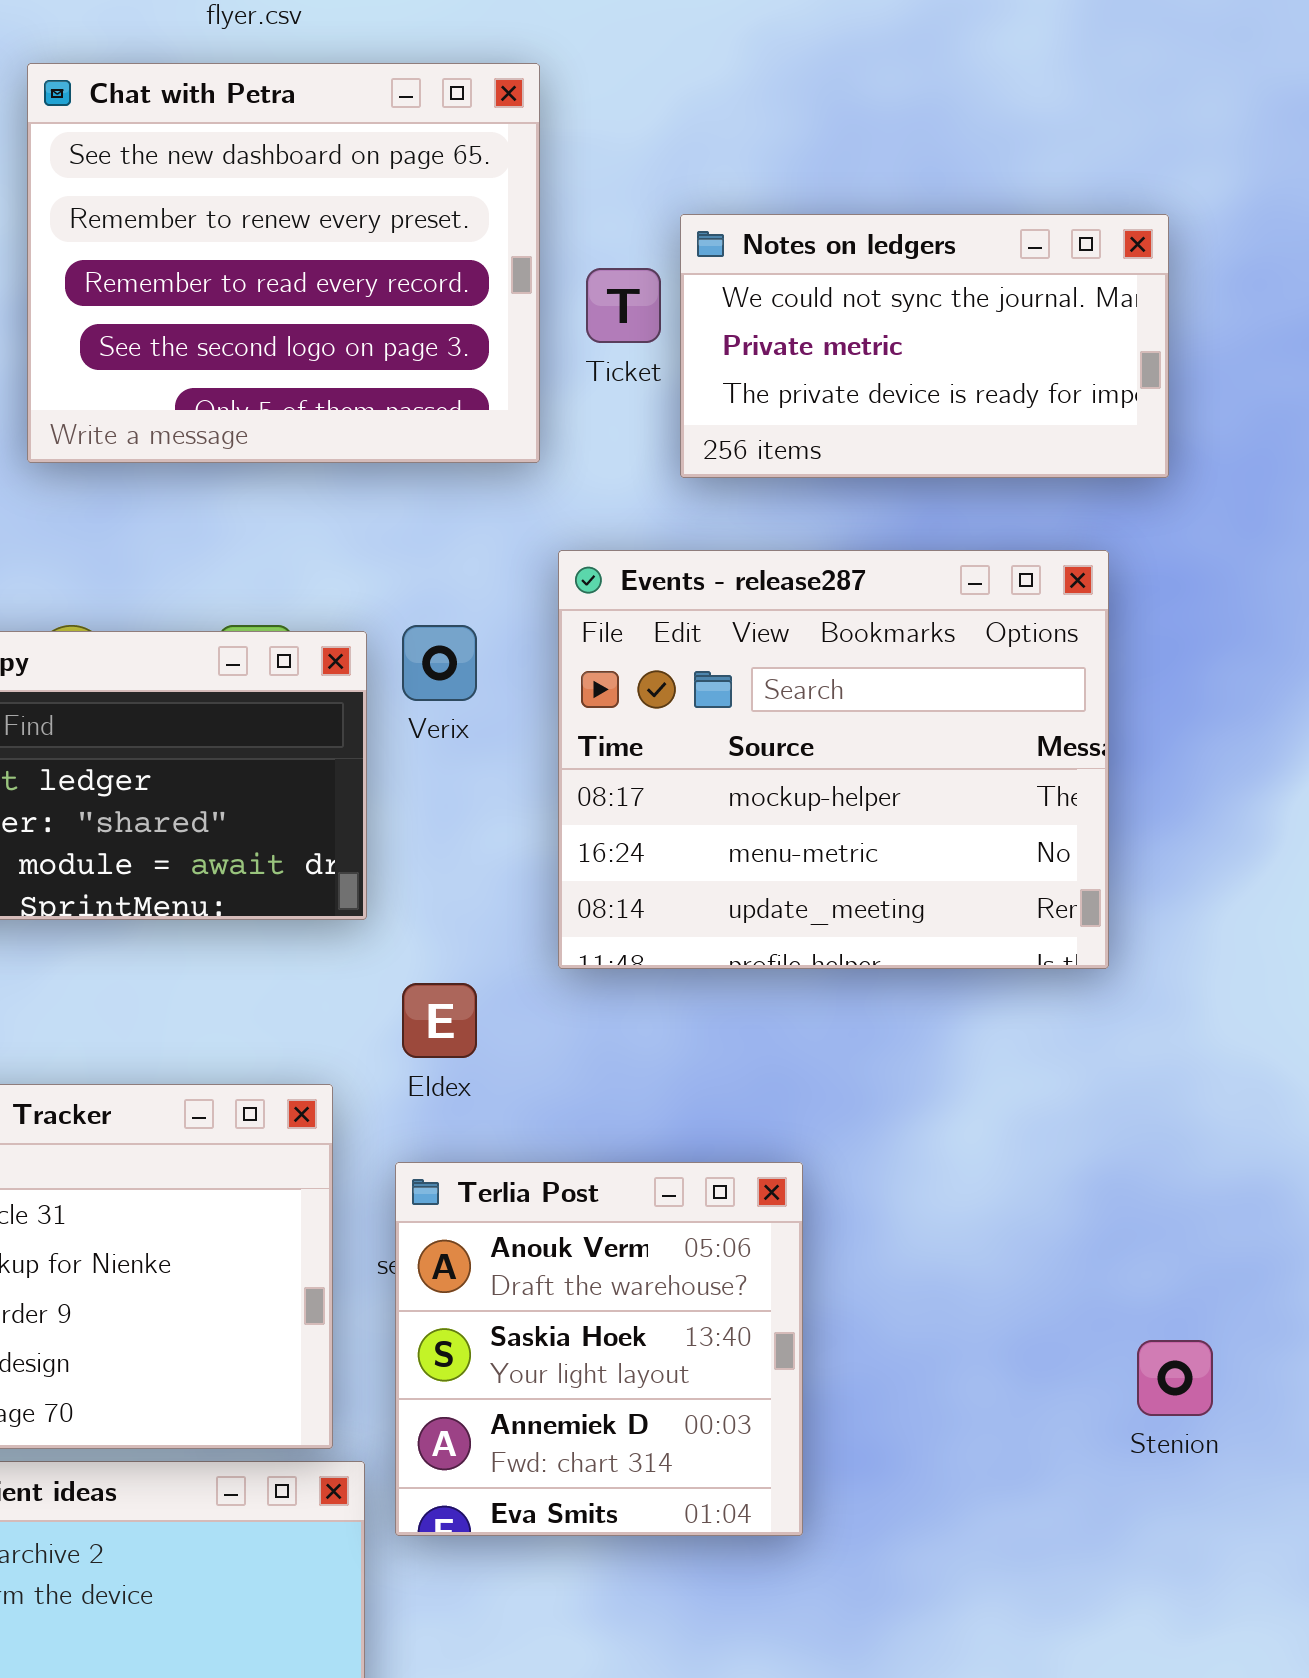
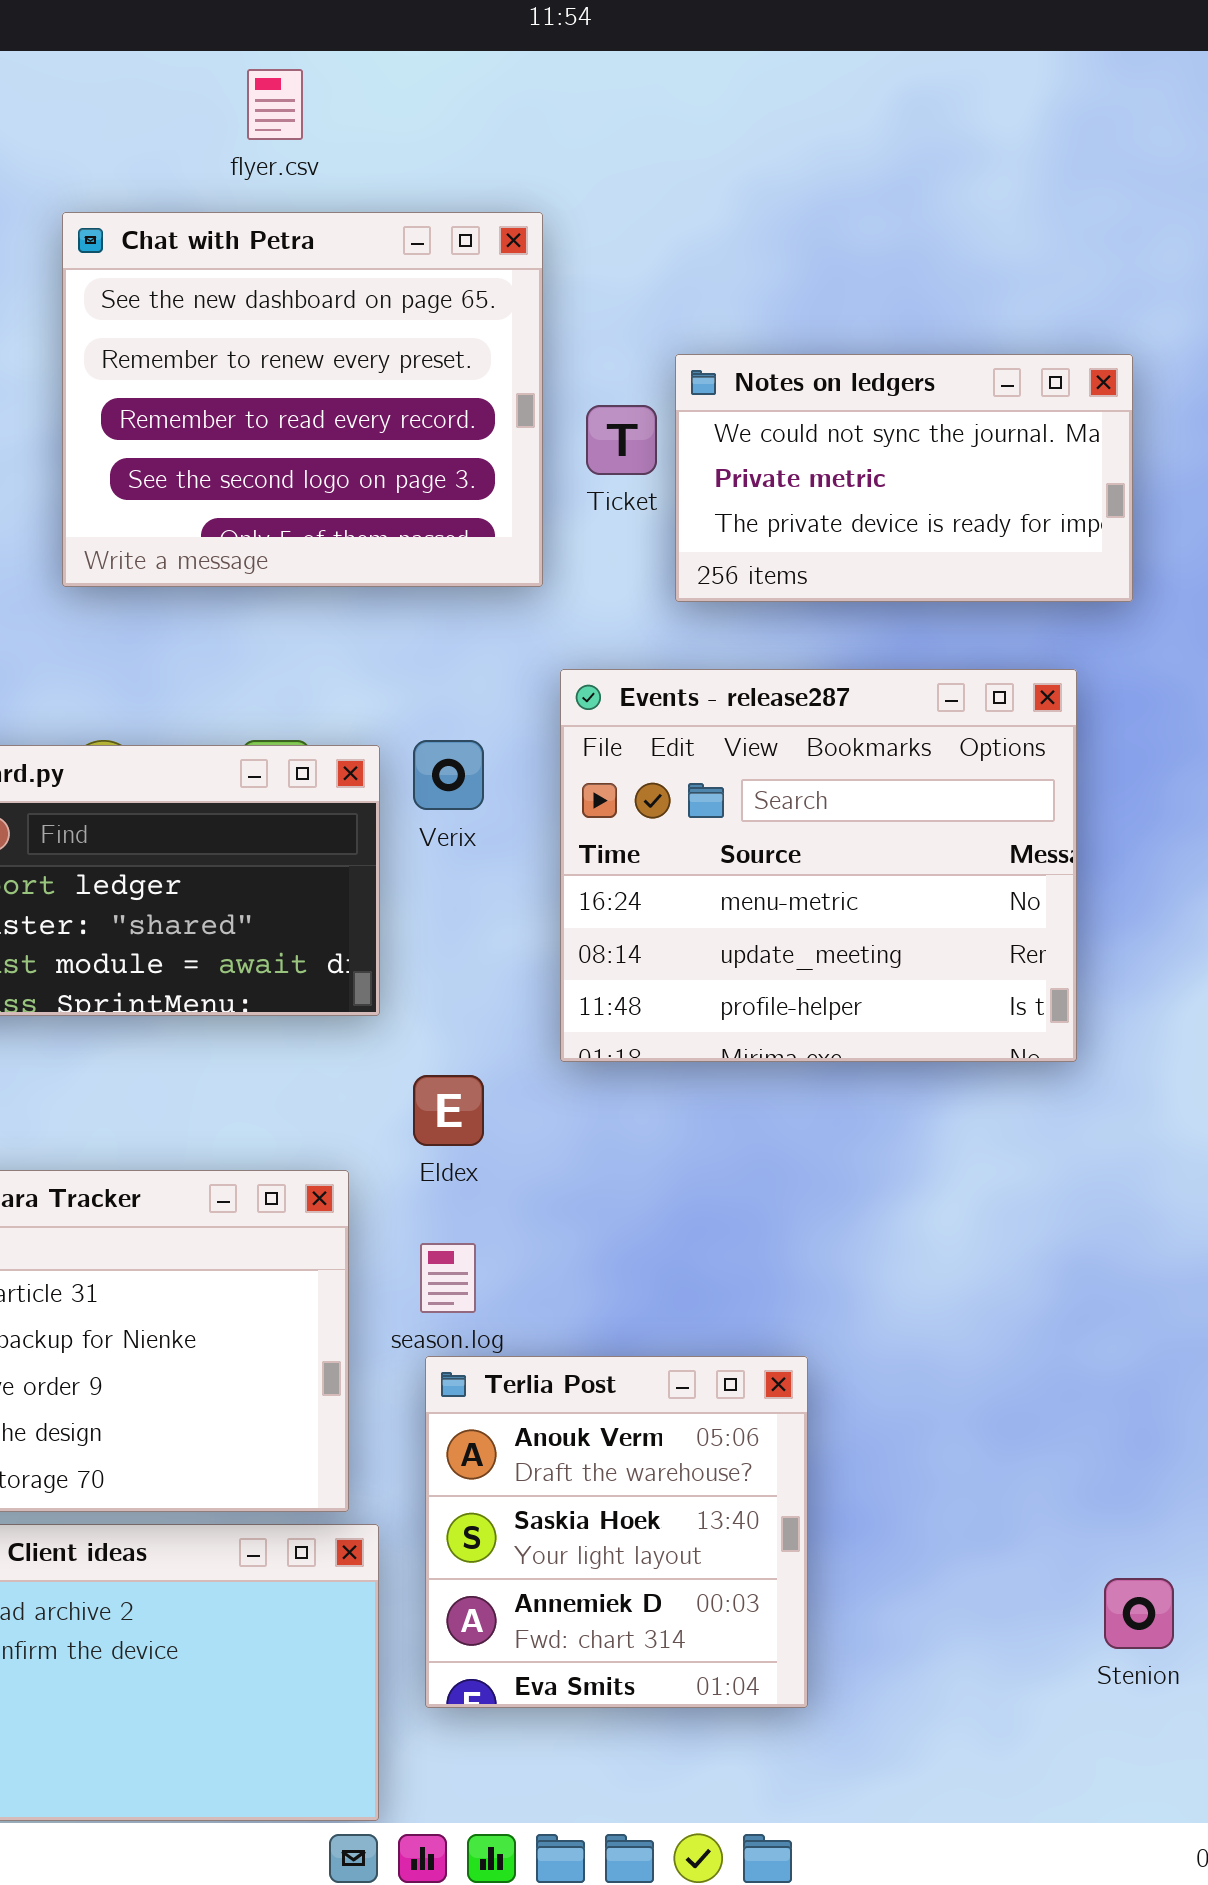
Events - release287: [558,550,1109,969] -> [560,669,1077,1062], scrolled down 1 row
Terlia Post: [395,1162,803,1536] -> [425,1356,808,1708], moved
Stenion: [1137,1340,1213,1416] -> [1104,1578,1174,1649], moved

